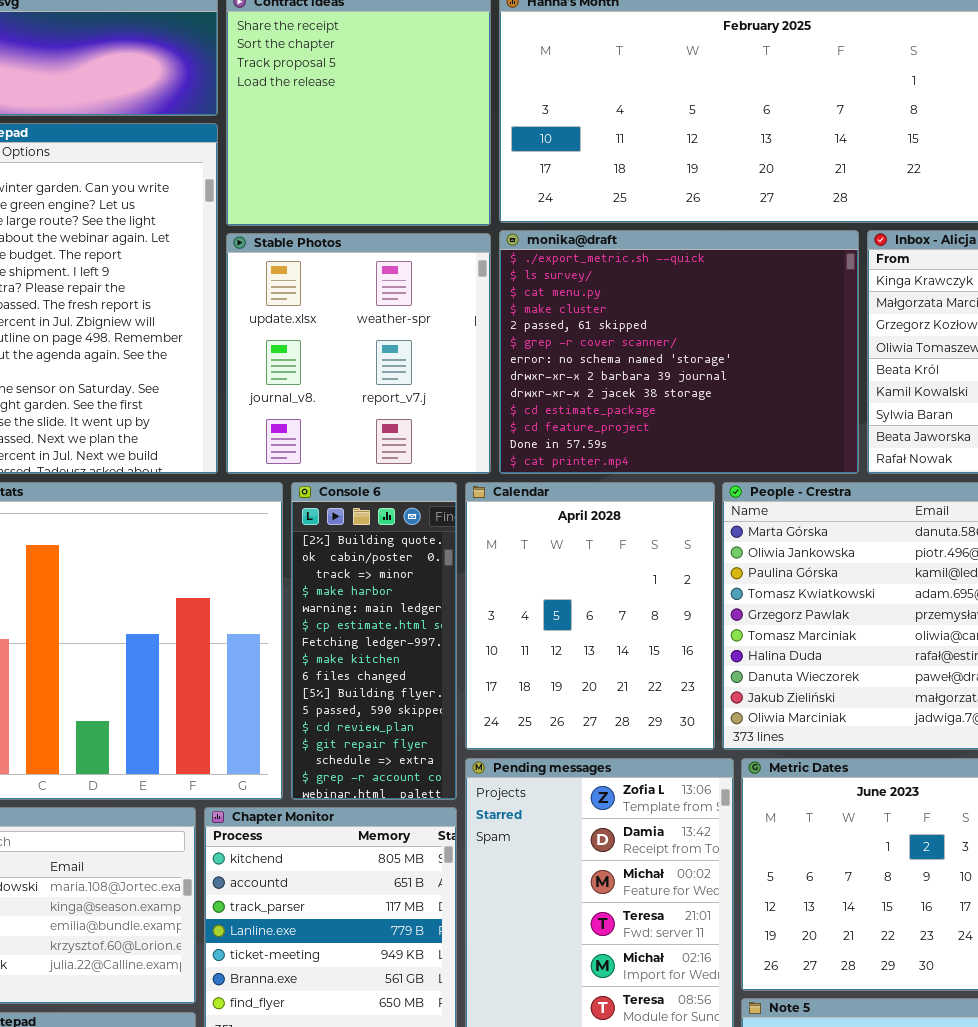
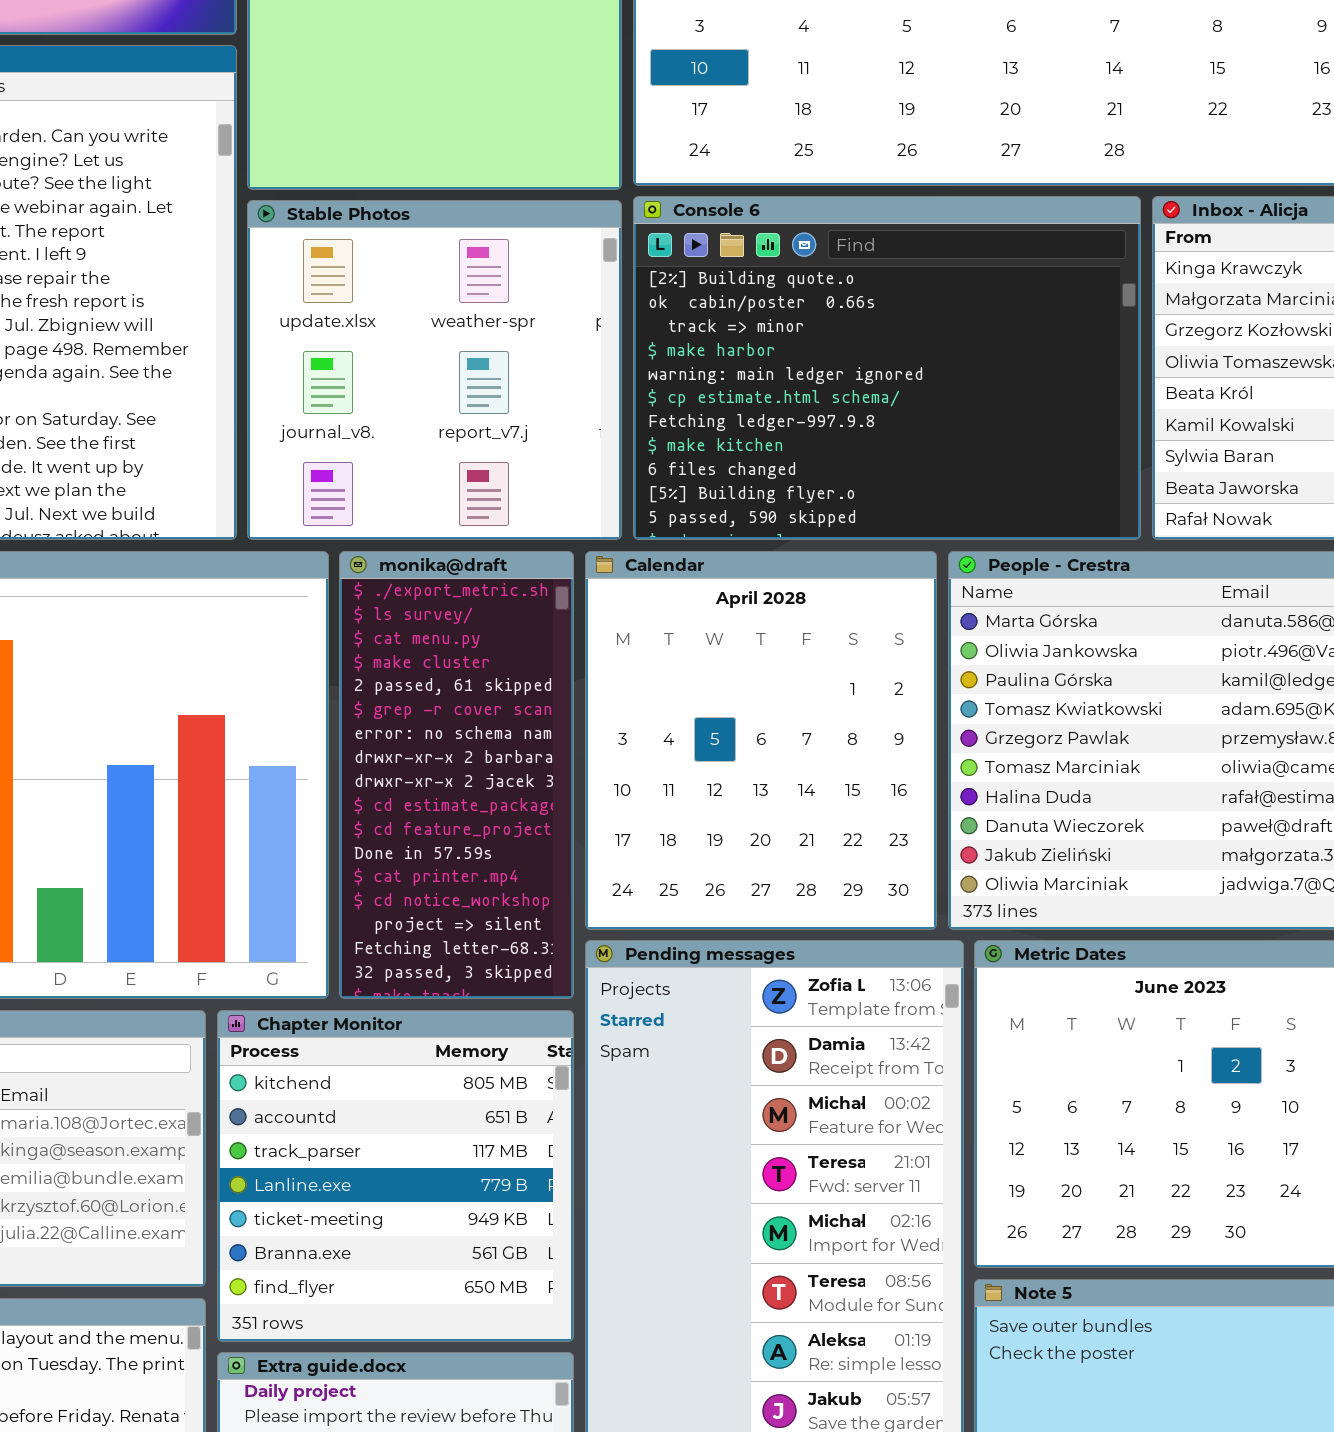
monika@draft: [499,230,859,474] -> [339,551,574,999], moved, resized
Console 6: [291,482,457,800] -> [633,196,1141,540], moved, resized

